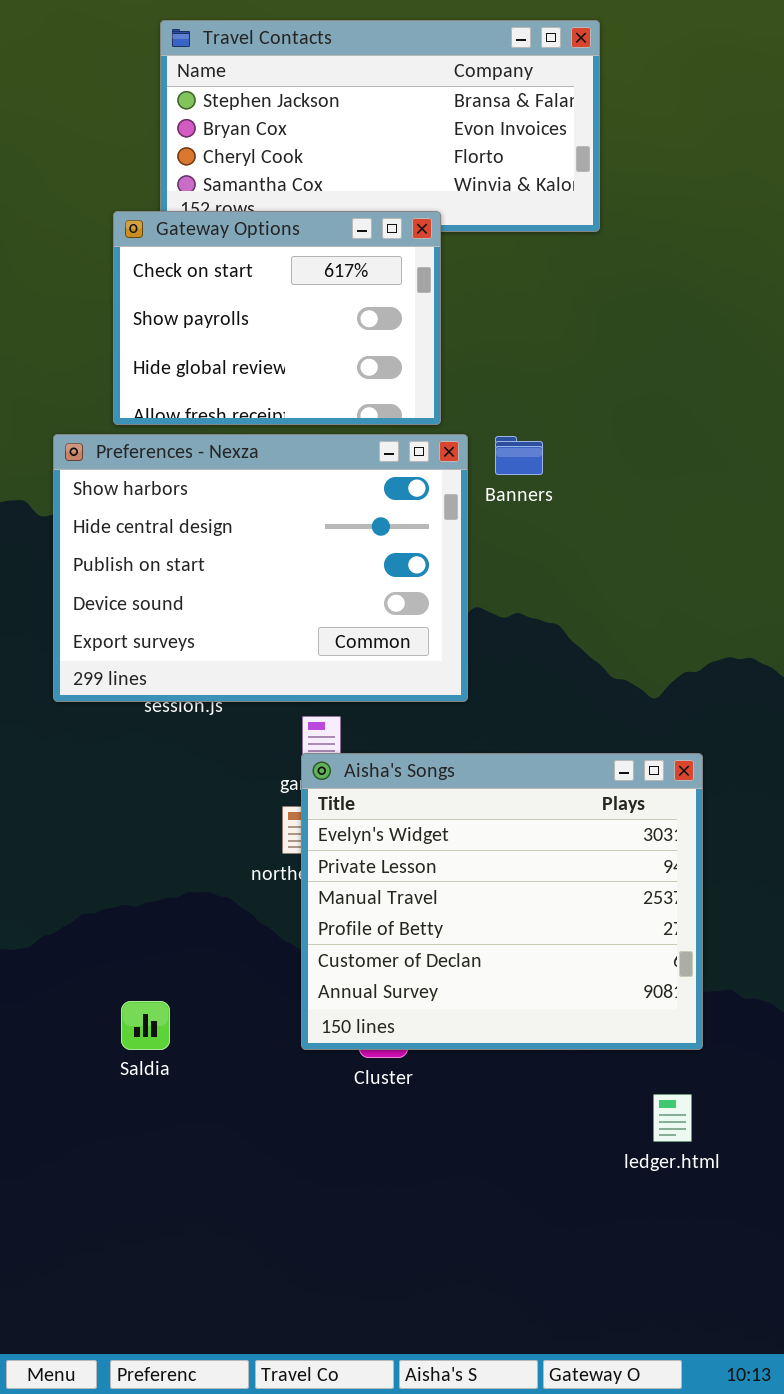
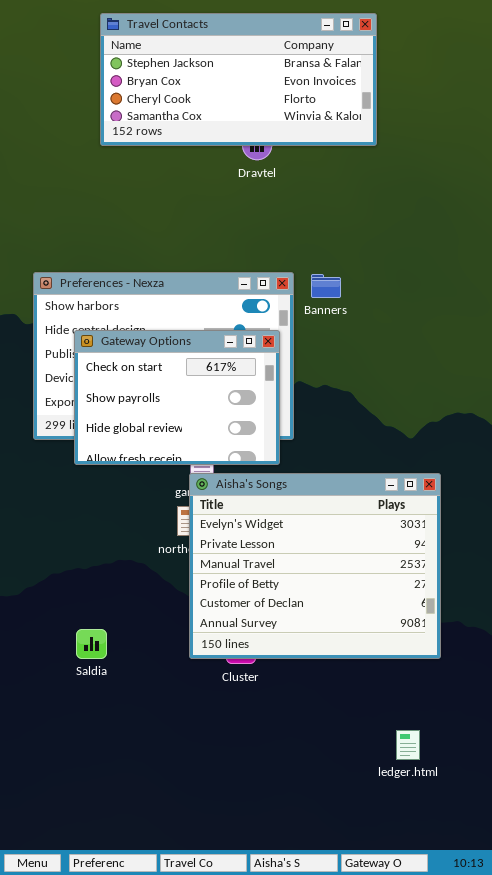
Gateway Options: [113,211,441,425] -> [74,330,280,465], moved
ledger.html: [653,1094,692,1142] -> [396,730,420,760], moved

